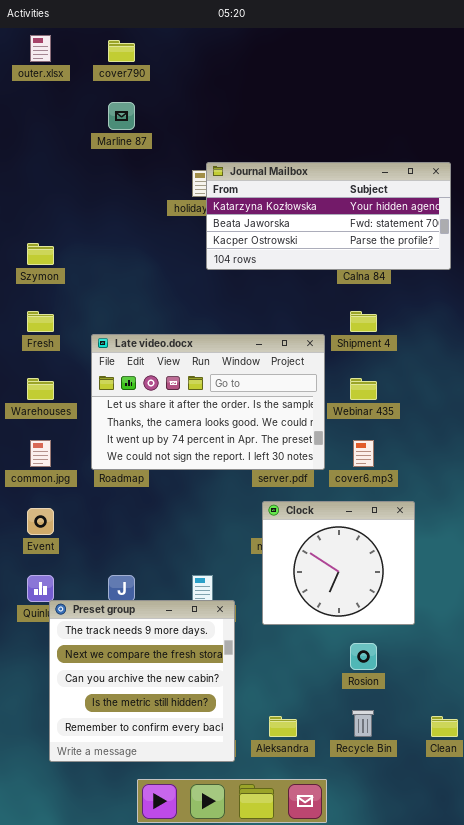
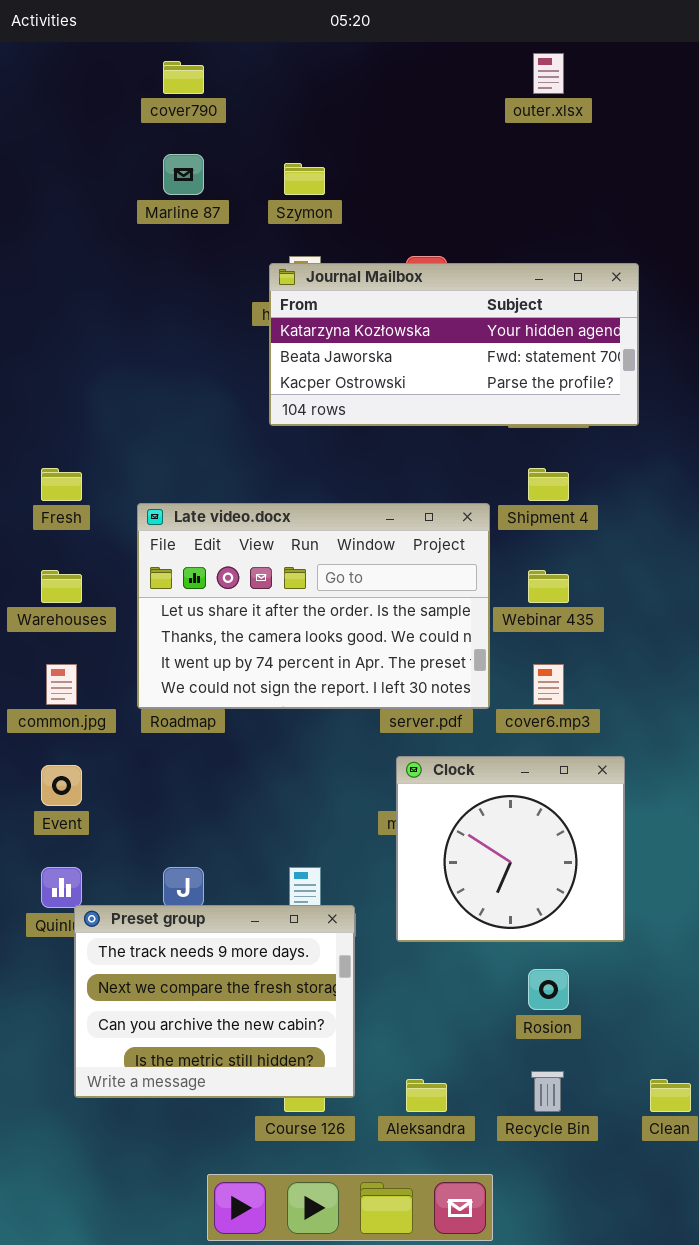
outer.xlsx: [30,35,51,62] -> [533,53,564,94], moved
Journal Mailbox: [206,162,451,270] -> [269,263,639,426], moved
Szymon: [27,243,54,265] -> [284,163,325,195], moved
Preset group: [49,600,235,762] -> [74,905,355,1098], resized

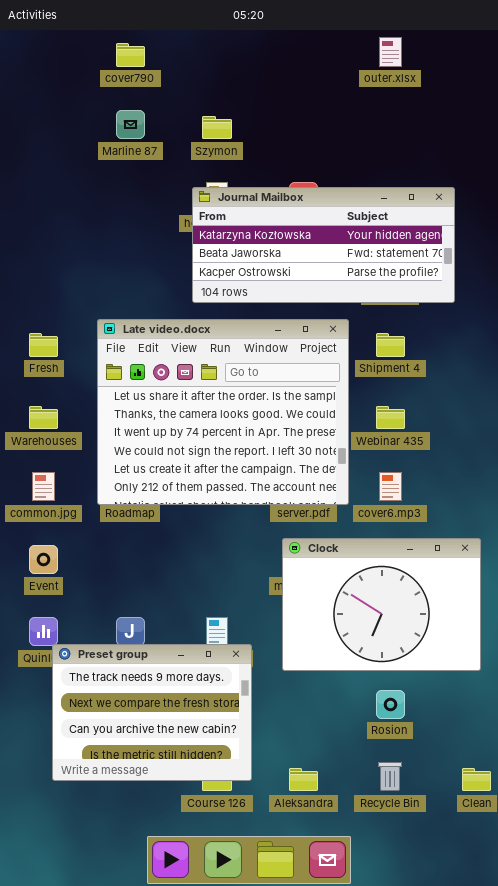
Late video.docx: [137,503,490,709] -> [97,319,349,505], resized
Clock: [396,756,625,942] -> [282,538,481,671], resized

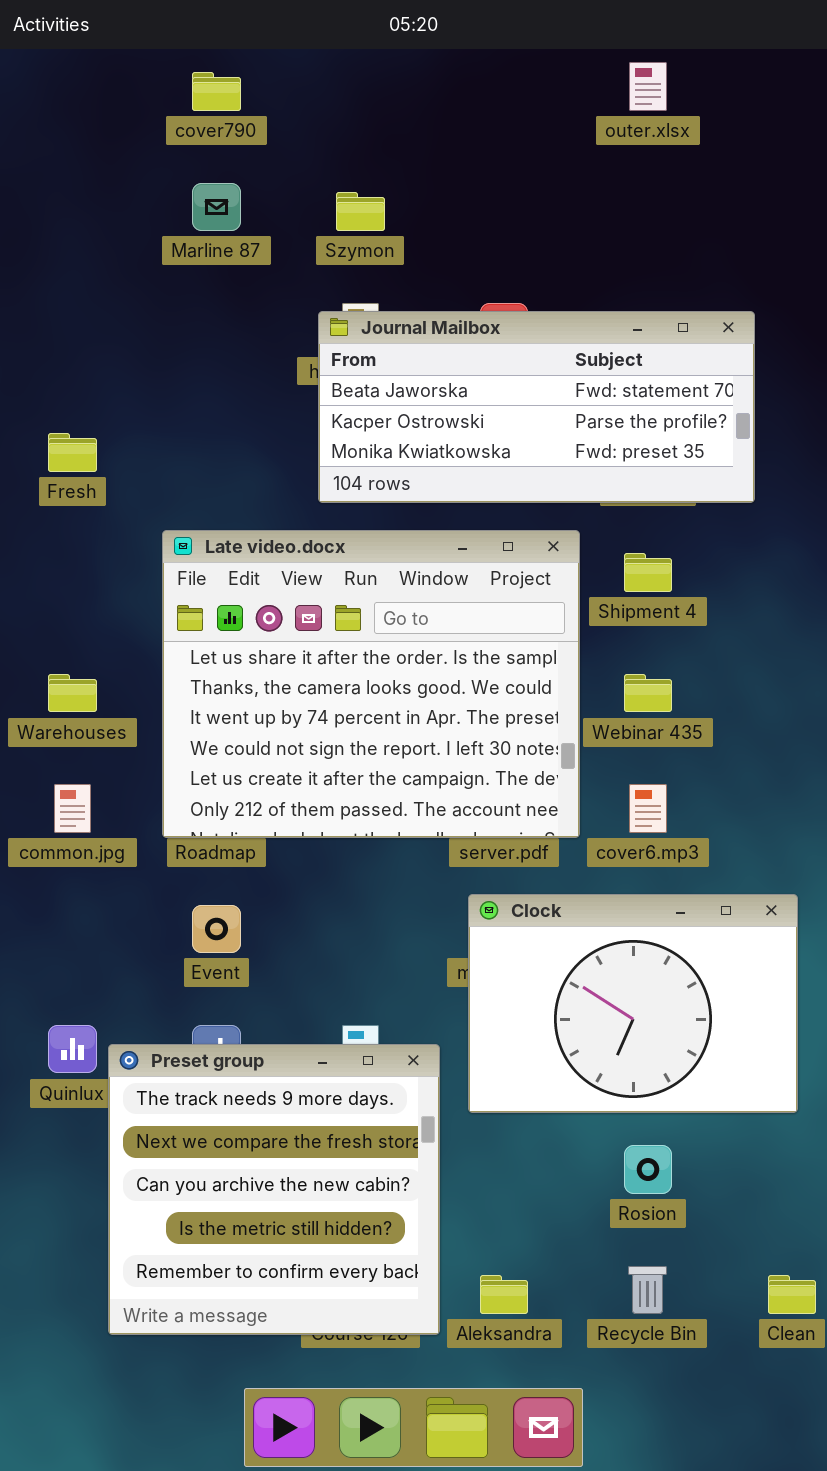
Journal Mailbox: [192,187,455,303] -> [318,311,755,503], scrolled down 1 row
Fresh: [29,333,58,357] -> [48,433,97,472], moved
Event: [29,545,58,574] -> [192,905,241,953], moved
Preset group: [52,644,252,781] -> [108,1044,440,1335], moved, resized

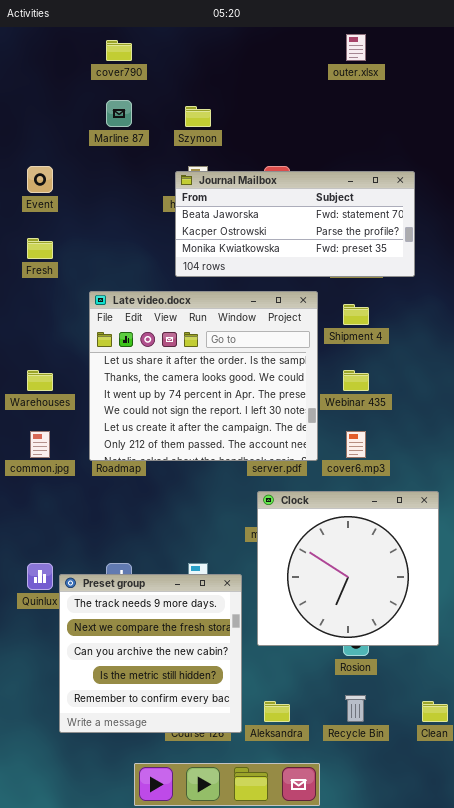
Clock: [468,894,798,1113] -> [257,491,439,646], resized
Event: [192,905,241,953] -> [27,166,53,193], moved

